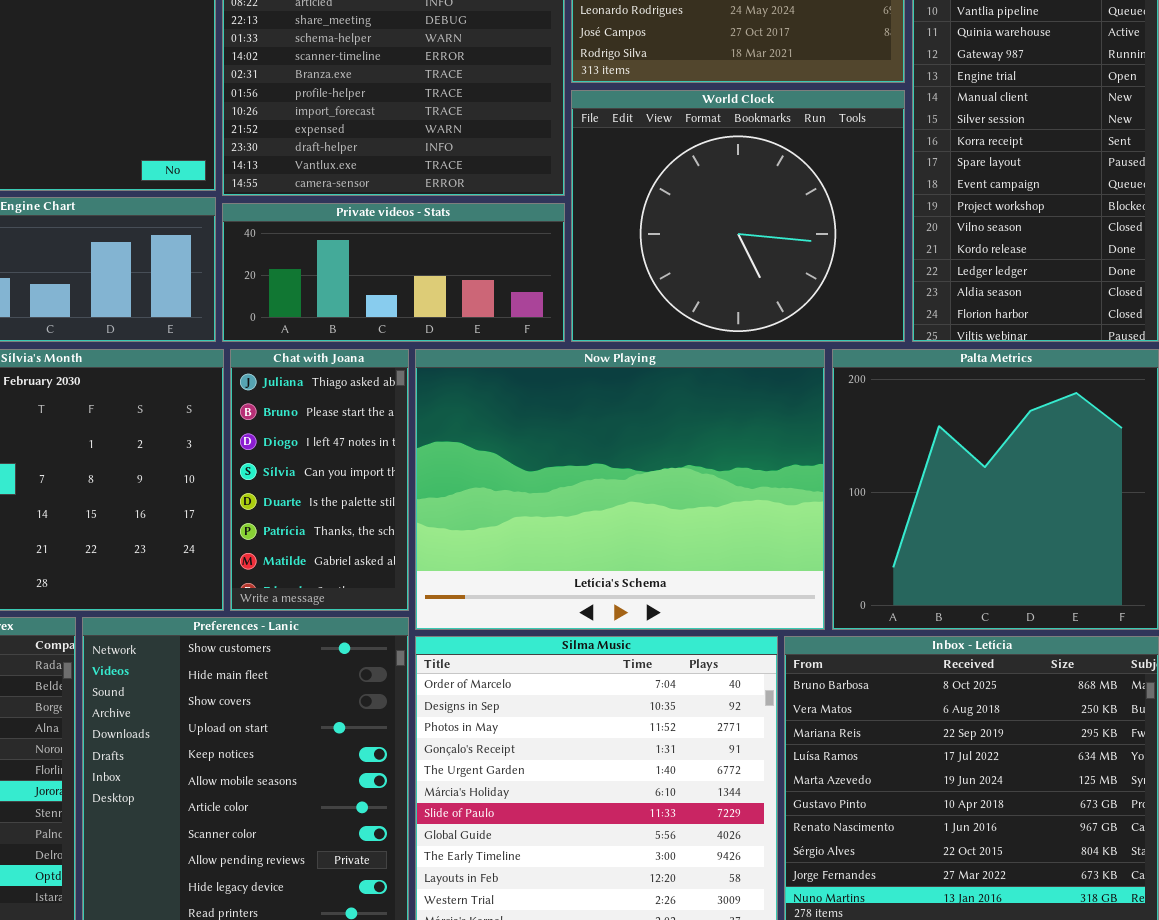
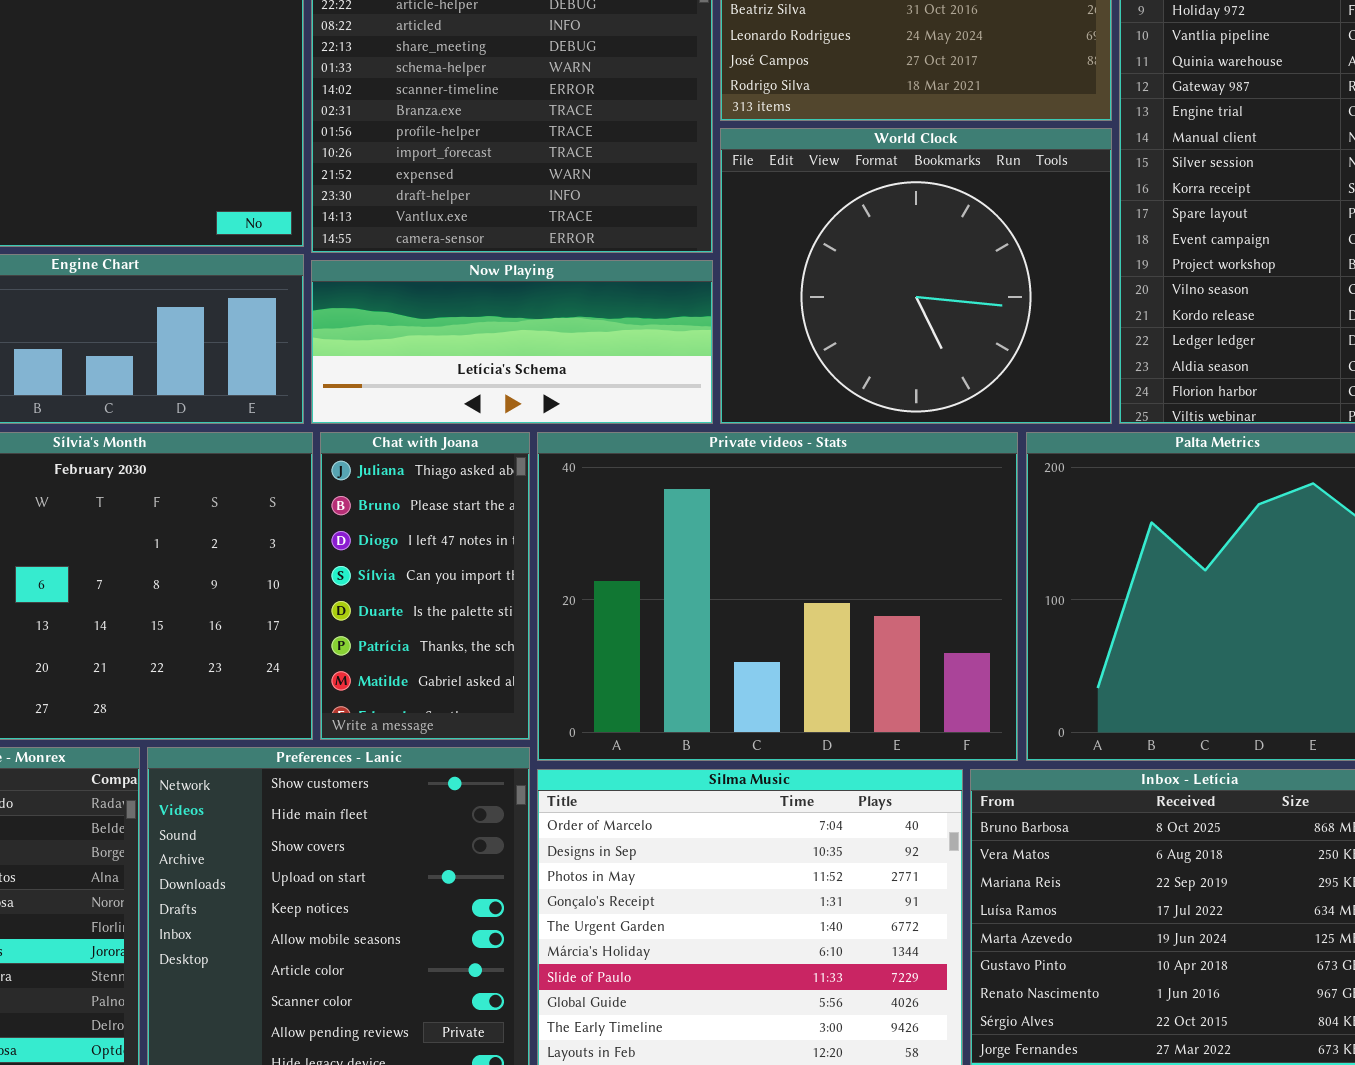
Private videos - Stats: [222,203,565,342] -> [537,432,1018,761], moved, resized
Now Playing: [415,349,825,630] -> [311,260,713,424], moved, resized

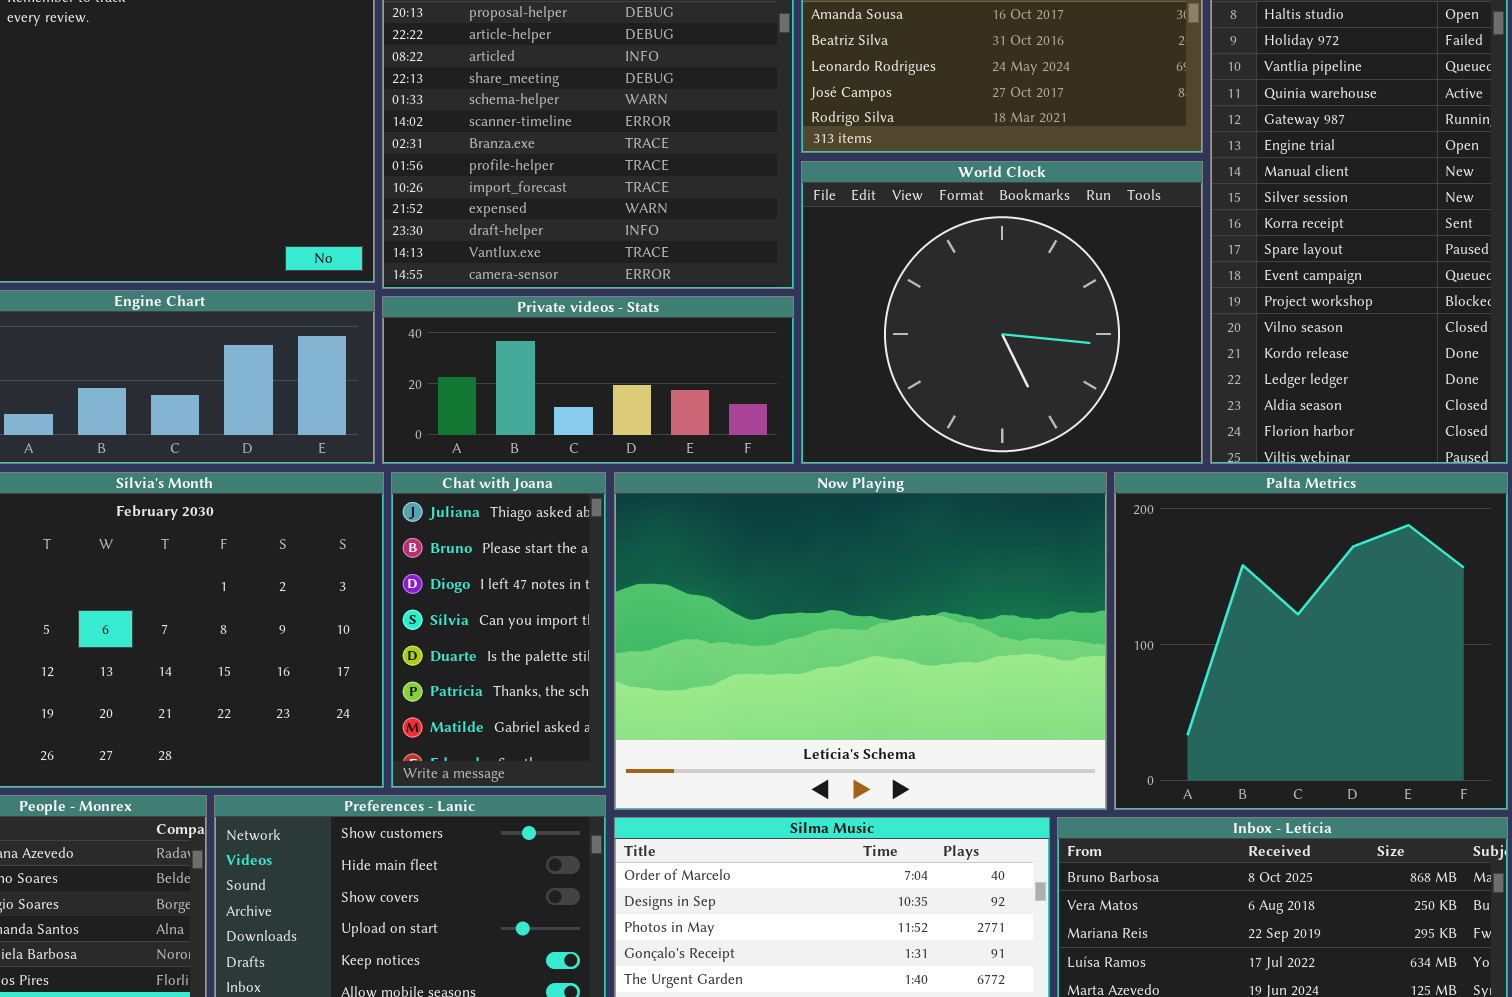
Now Playing: [311,260,713,424] -> [614,472,1107,810], moved, resized
Private videos - Stats: [537,432,1018,761] -> [382,296,794,464], moved, resized

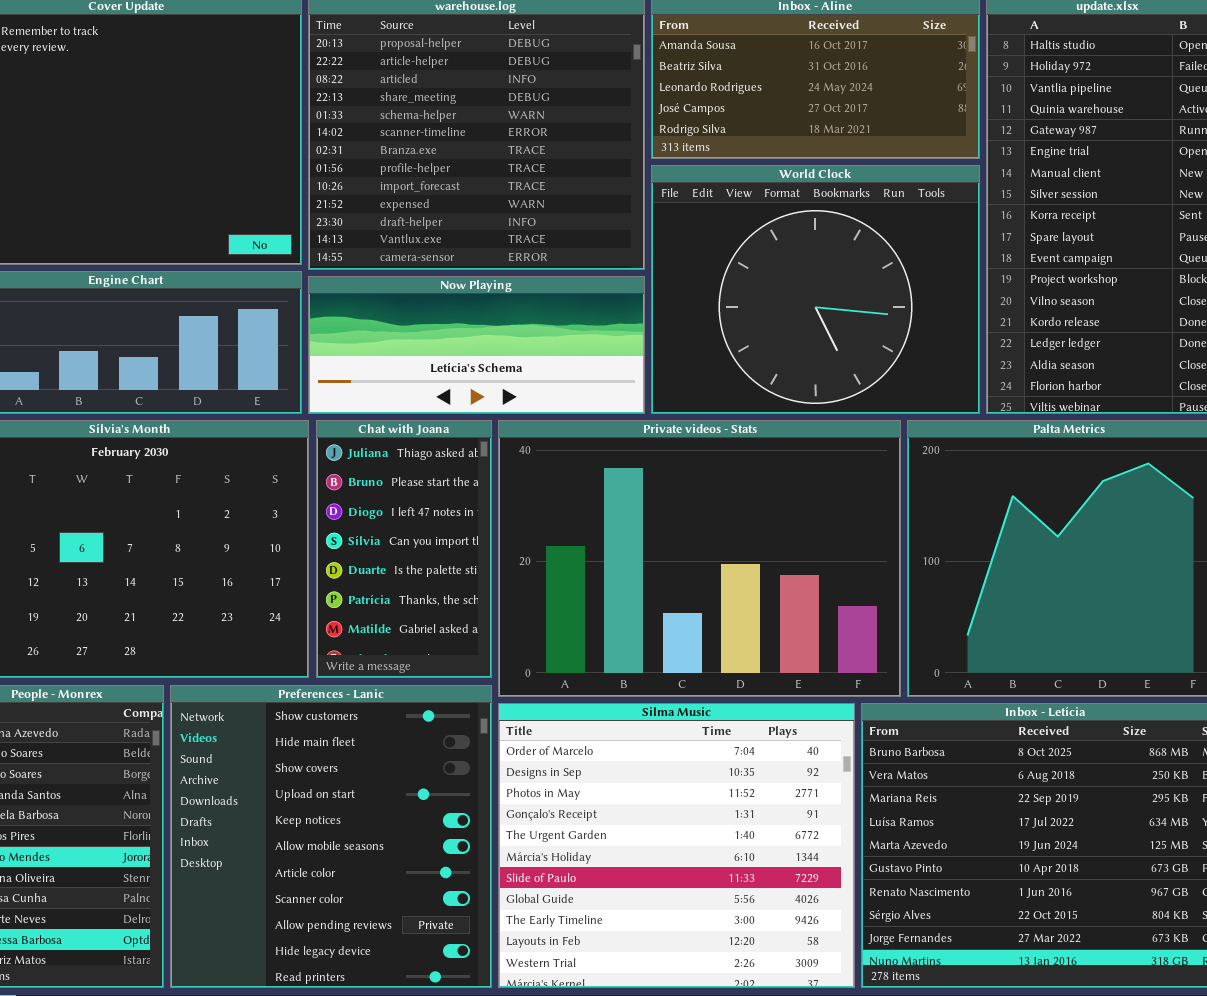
Private videos - Stats: [382,296,794,464] -> [498,420,901,697], moved, resized
Now Playing: [614,472,1107,810] -> [308,276,645,414], moved, resized

